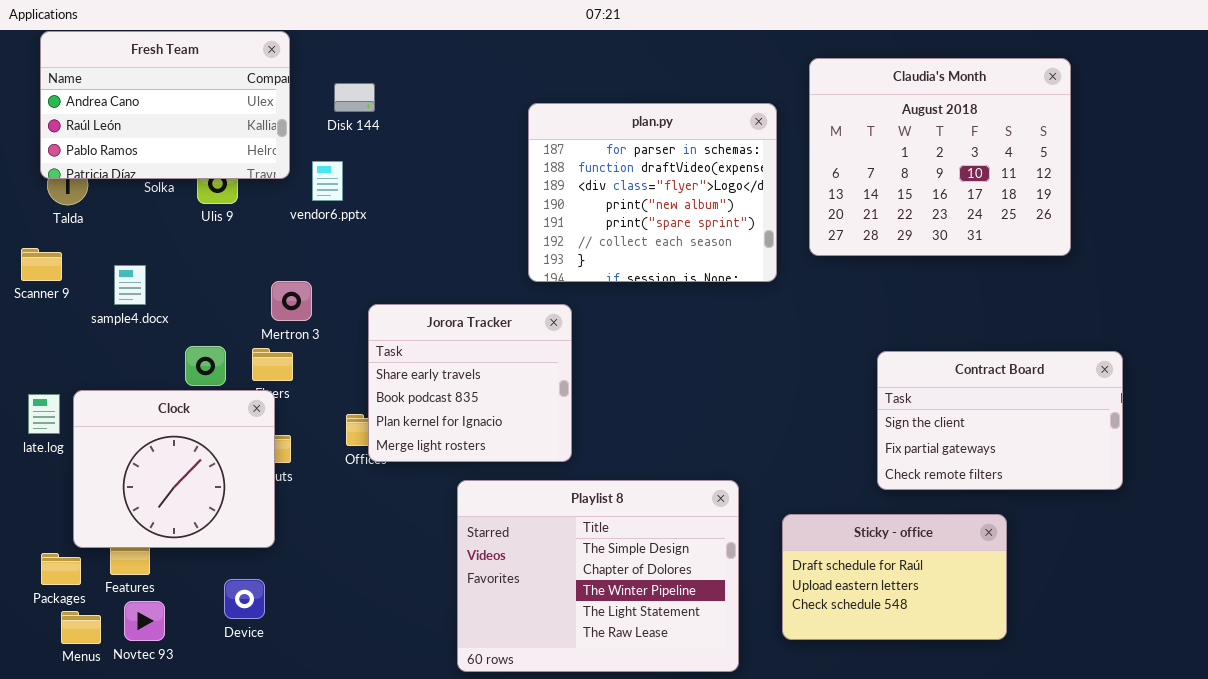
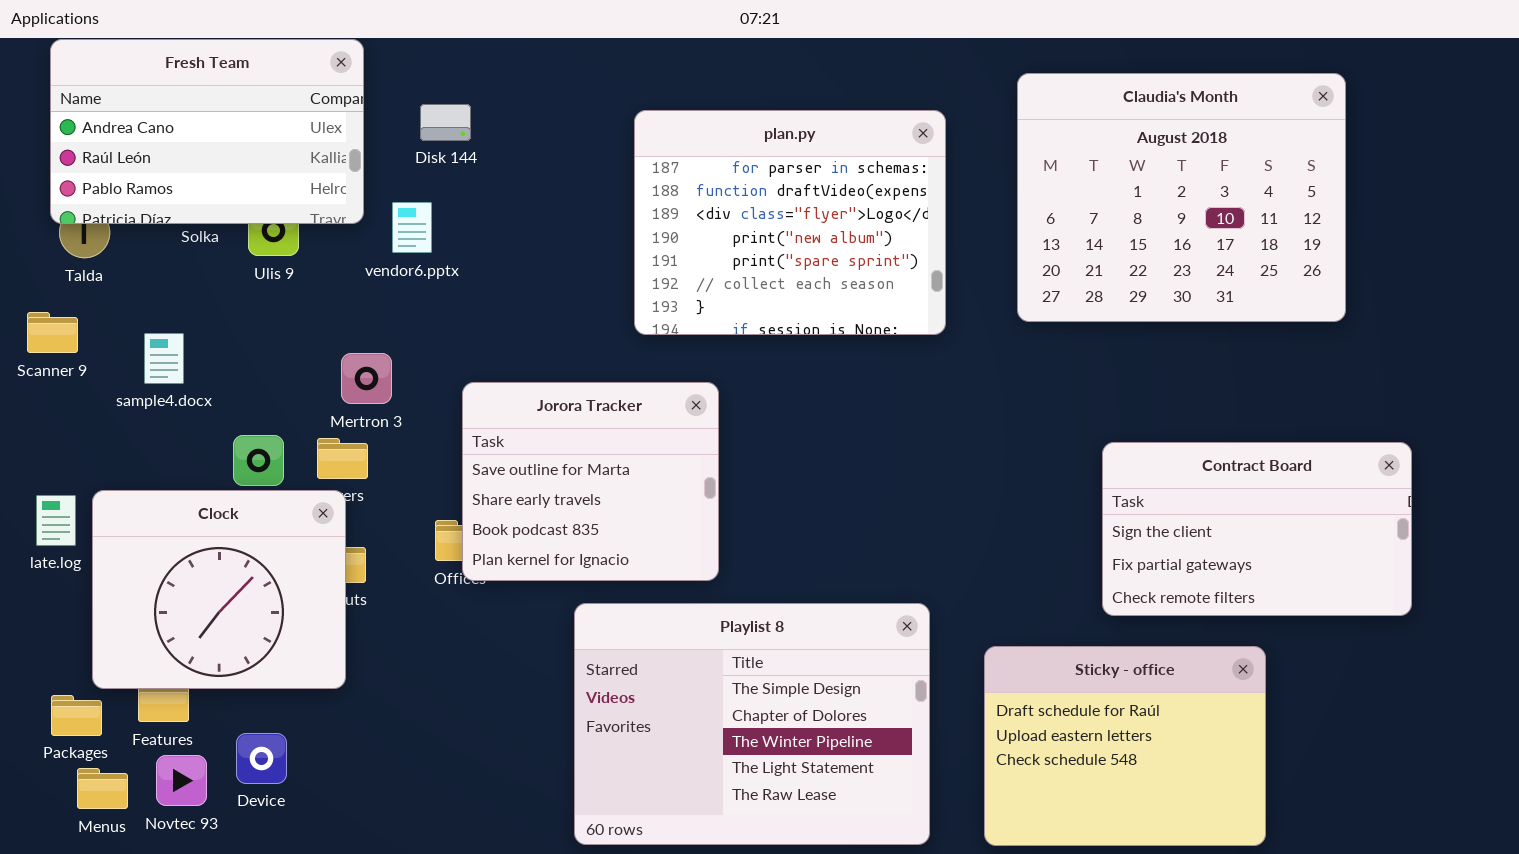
plan.py: [528,103,777,282] -> [634,110,946,335], moved
Jorora Tracker: [368,304,572,462] -> [462,382,719,581], scrolled up 1 row
Sticky - office: [782,514,1007,640] -> [984,646,1266,846], resized
Device: [224,579,265,619] -> [236,733,287,784], moved

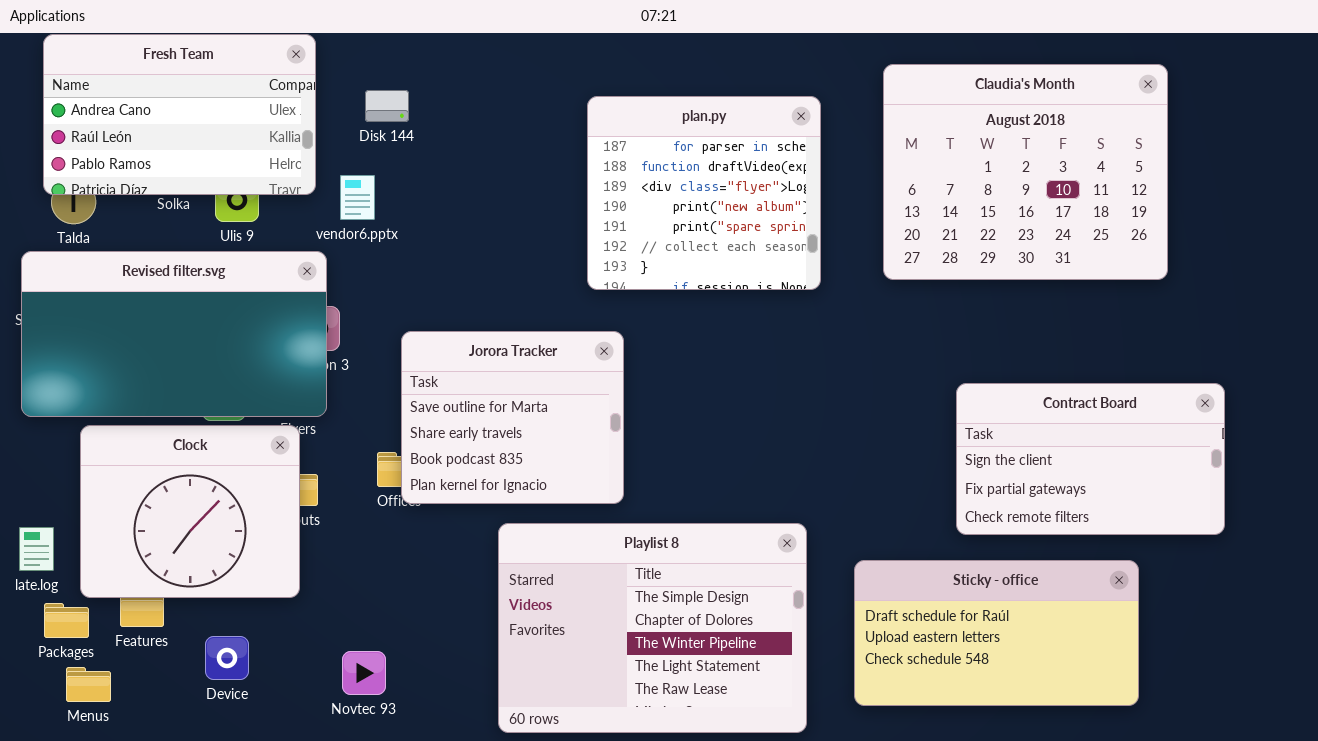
plan.py: [634,110,946,335] -> [587,96,821,290], resized
Revised filter.svg: none -> [21,251,327,417], opened
late.log: [36,495,76,546] -> [19,527,54,571], moved
Sticky - office: [984,646,1266,846] -> [854,560,1139,706], resized
Novtec 93: [156,755,207,806] -> [342,651,386,695], moved

